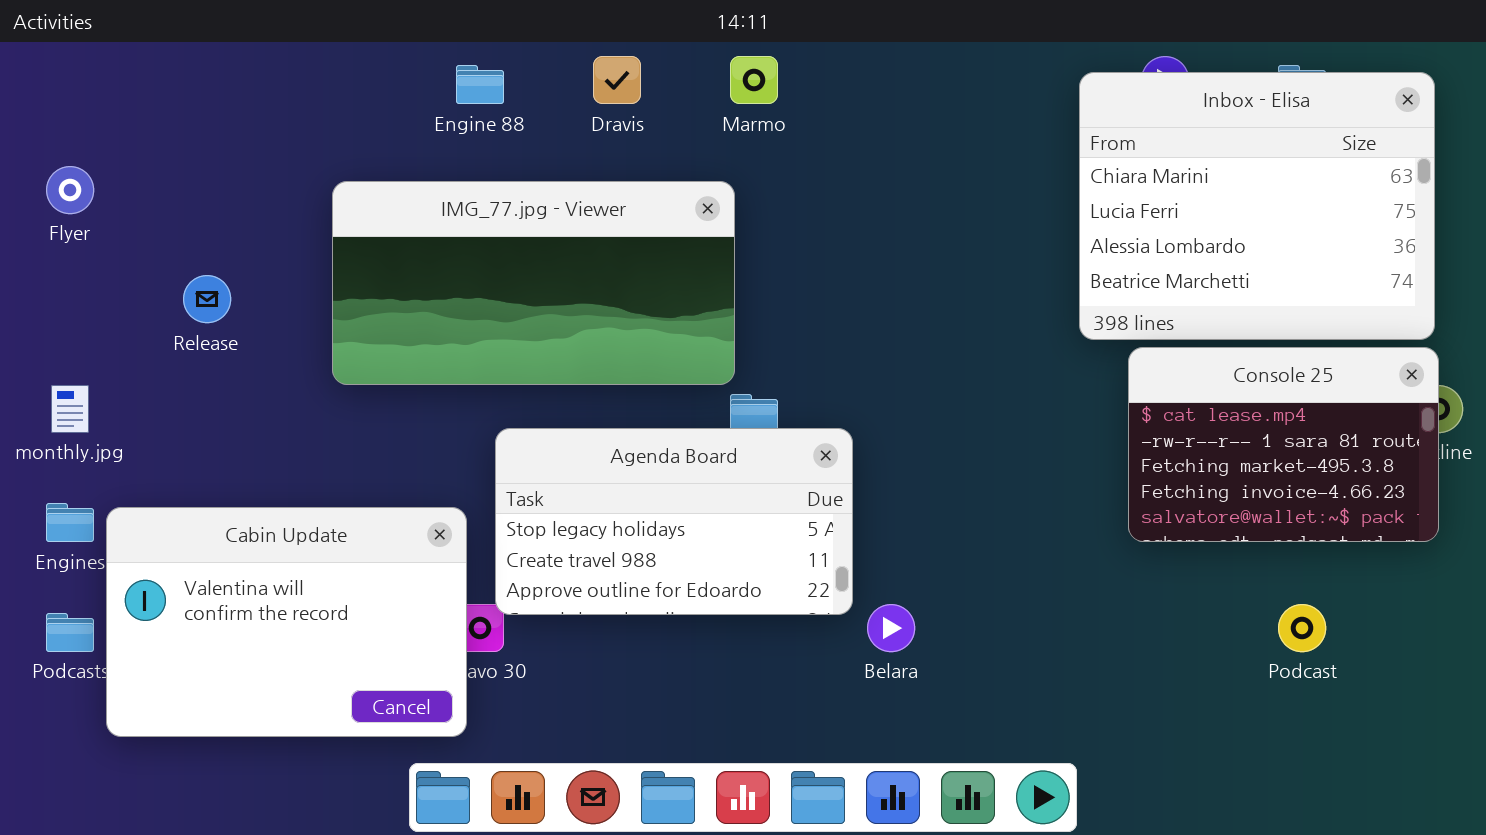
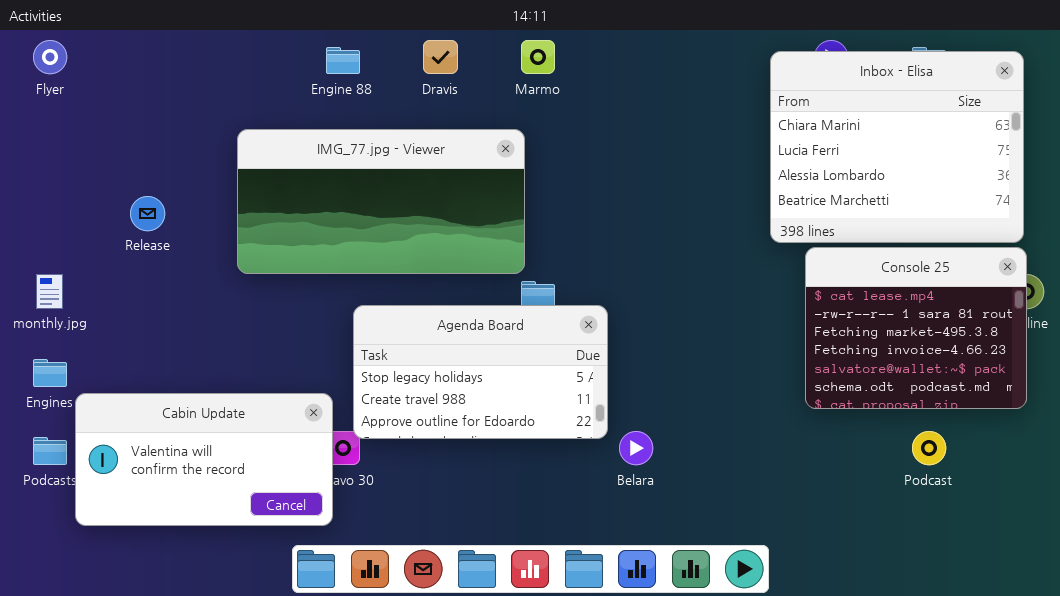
Flyer: [46,166,94,214] -> [33,40,67,74], moved
Console 25: [1128,347,1439,542] -> [805,247,1027,409], resized
Cabin Update: [106,507,467,737] -> [75,393,333,526], resized

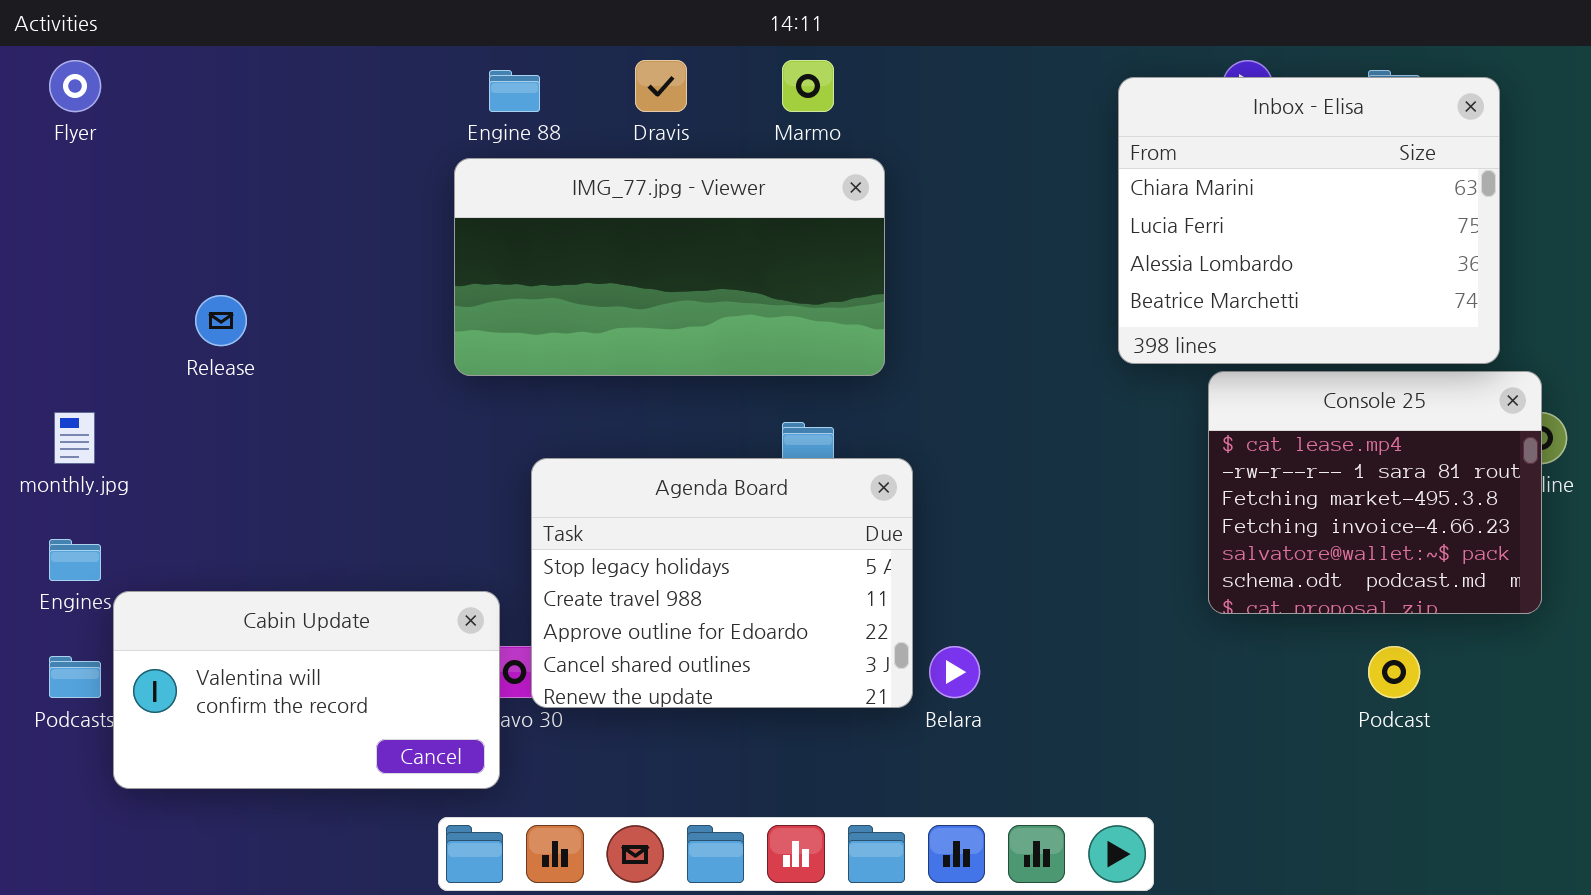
Inbox - Elisa: [770,51,1024,243] -> [1118,77,1500,364], moved
IMG_77.jpg - Viewer: [237,129,525,274] -> [454,158,885,376], moved
Agenda Board: [353,305,608,439] -> [531,458,913,708], resized

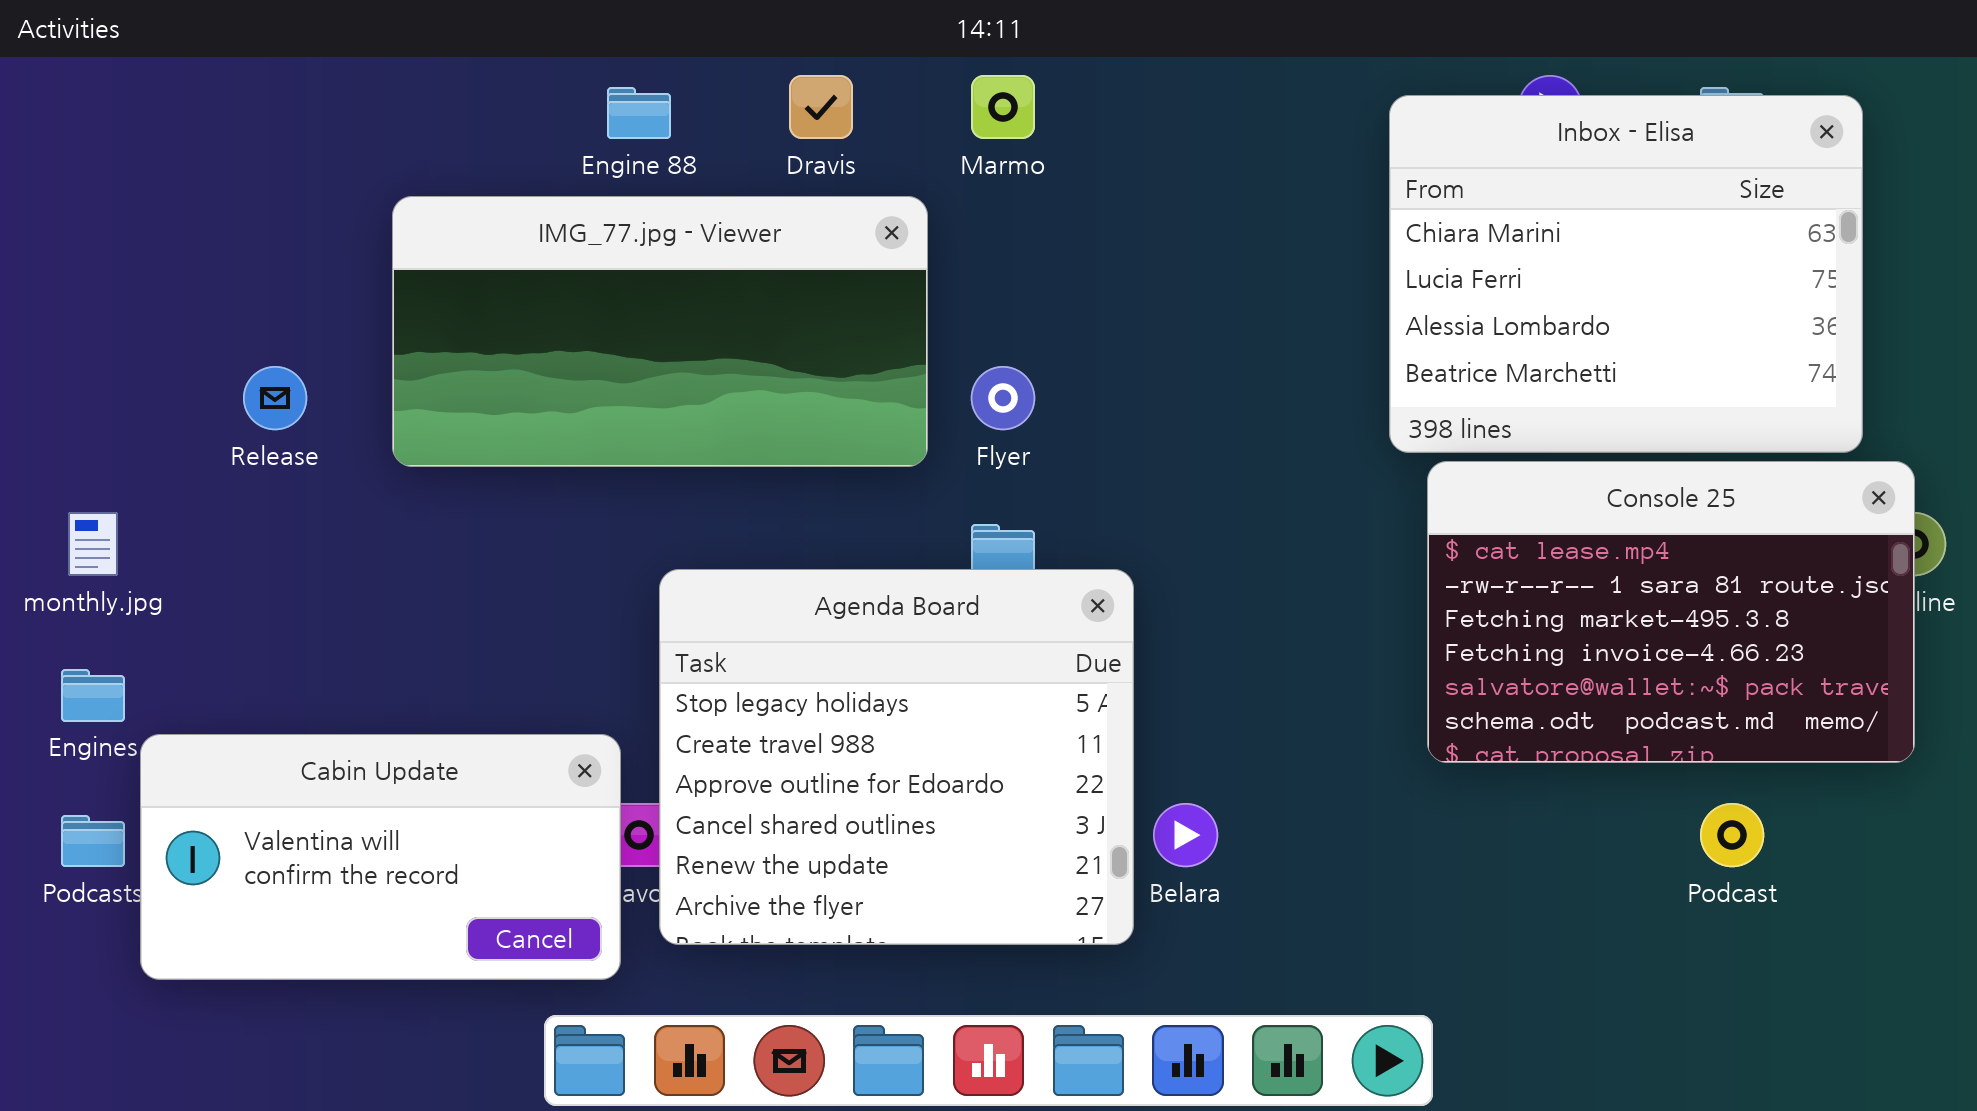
Flyer: [49,60,101,112] -> [971,366,1035,430], moved
IMG_77.jpg - Viewer: [454,158,885,376] -> [392,196,928,467], moved
Console 25: [1208,371,1542,614] -> [1427,461,1915,763], resized
Agenda Board: [531,458,913,708] -> [659,569,1134,945], resized

